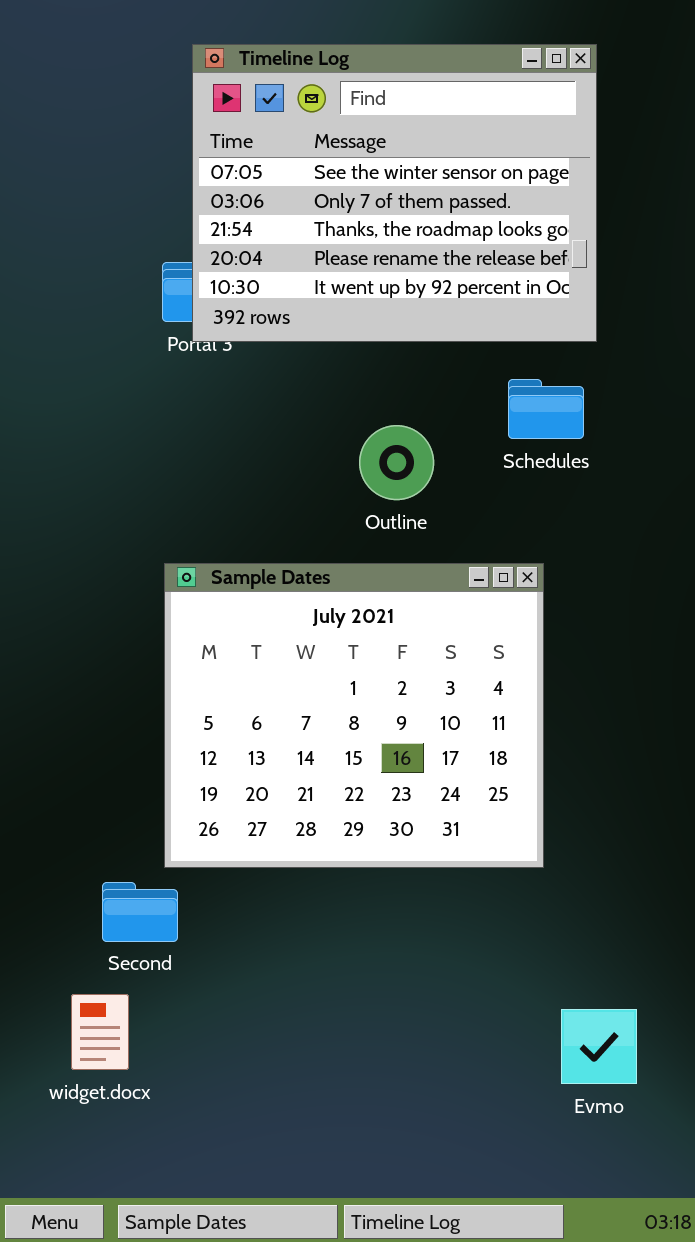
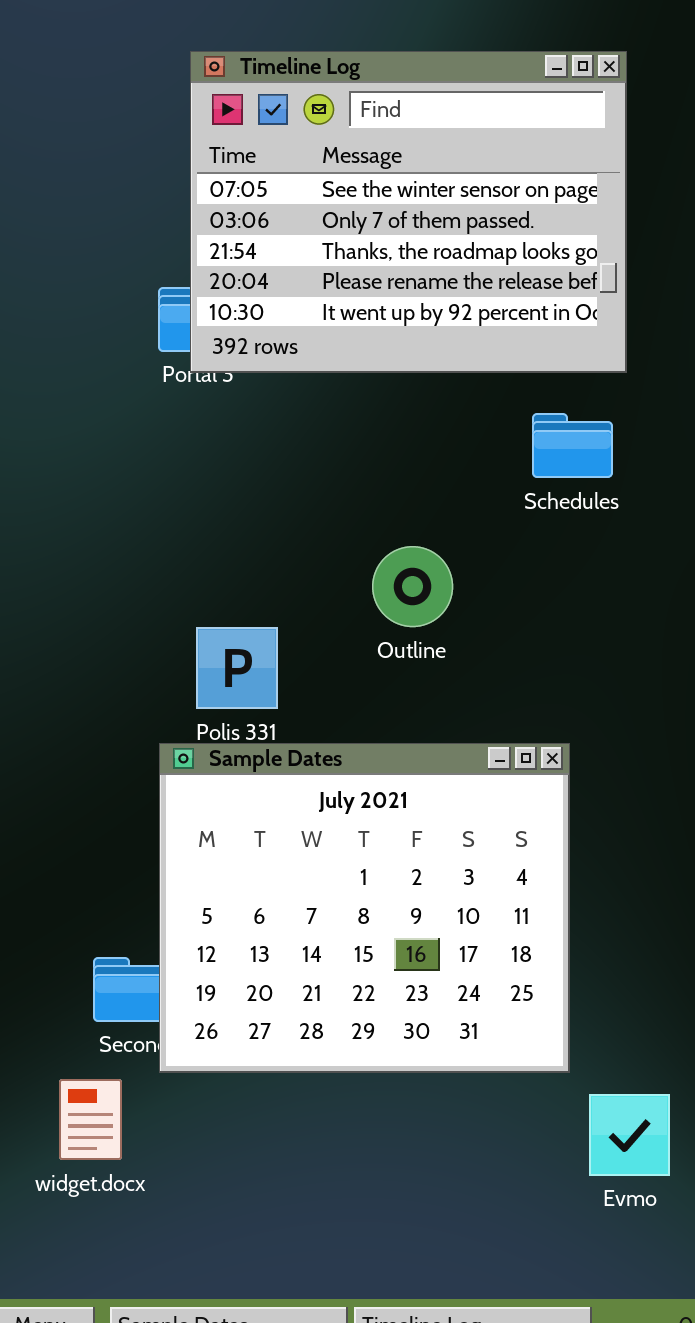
Outline: [359,425,434,500] -> [372,546,453,627], moved
Sample Dates: [164,563,544,868] -> [159,743,570,1073], moved

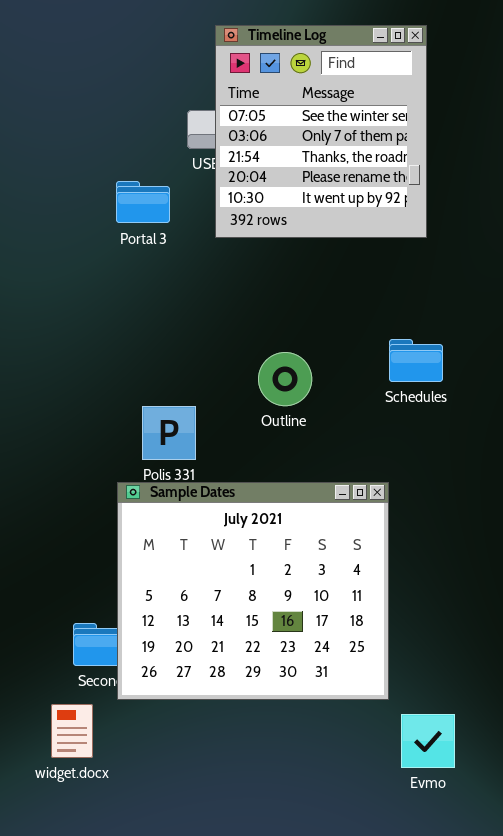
Timeline Log: [190,51,627,373] -> [215,25,427,238], resized
Schedules: [532,413,613,478] -> [389,339,443,382], moved

